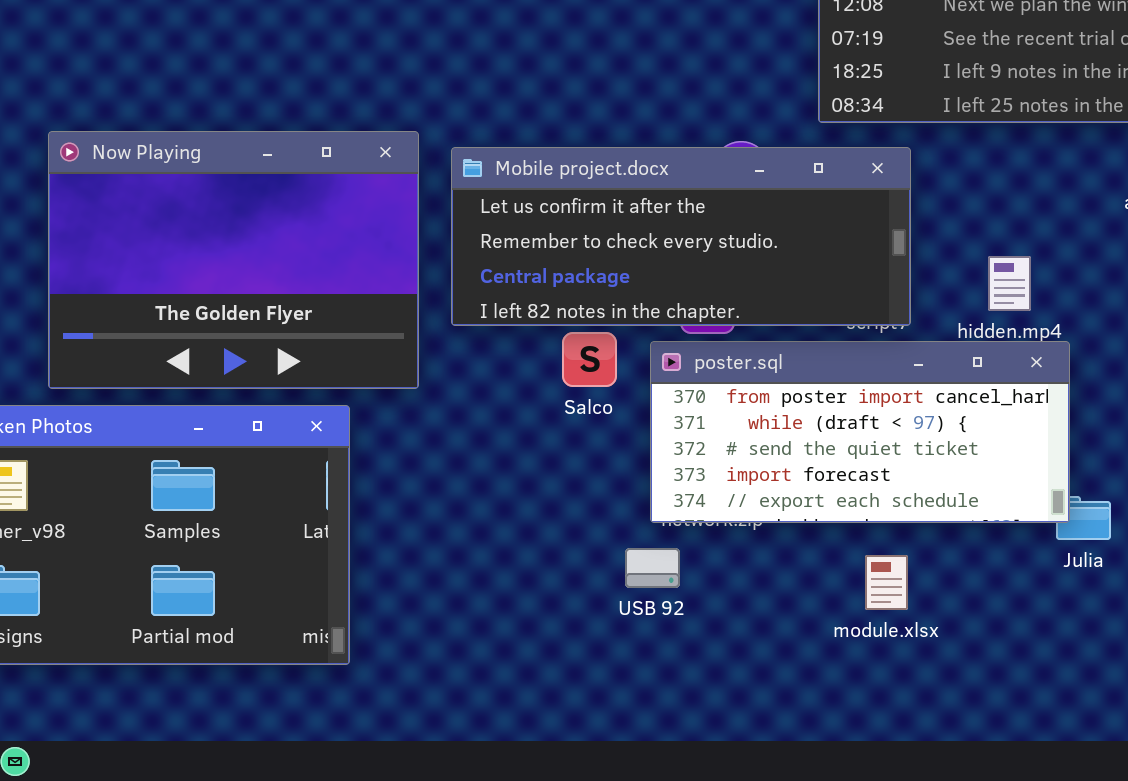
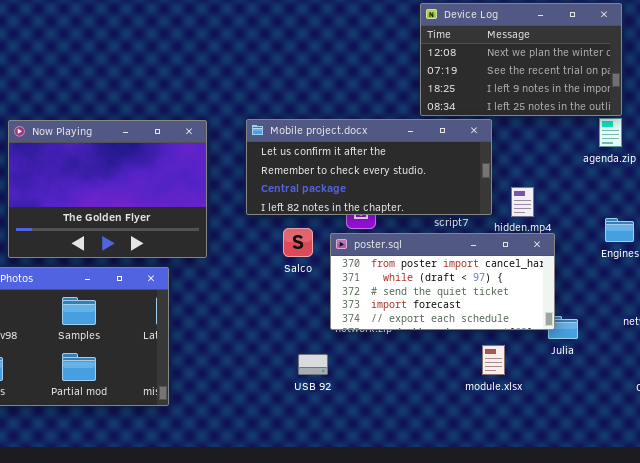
Mobile project.docx: [451,147,911,326] -> [246,119,492,215], moved
USB 92: [625,548,680,588] -> [298,354,328,375], moved
module.xlsx: [865,555,908,610] -> [482,345,505,375], moved

